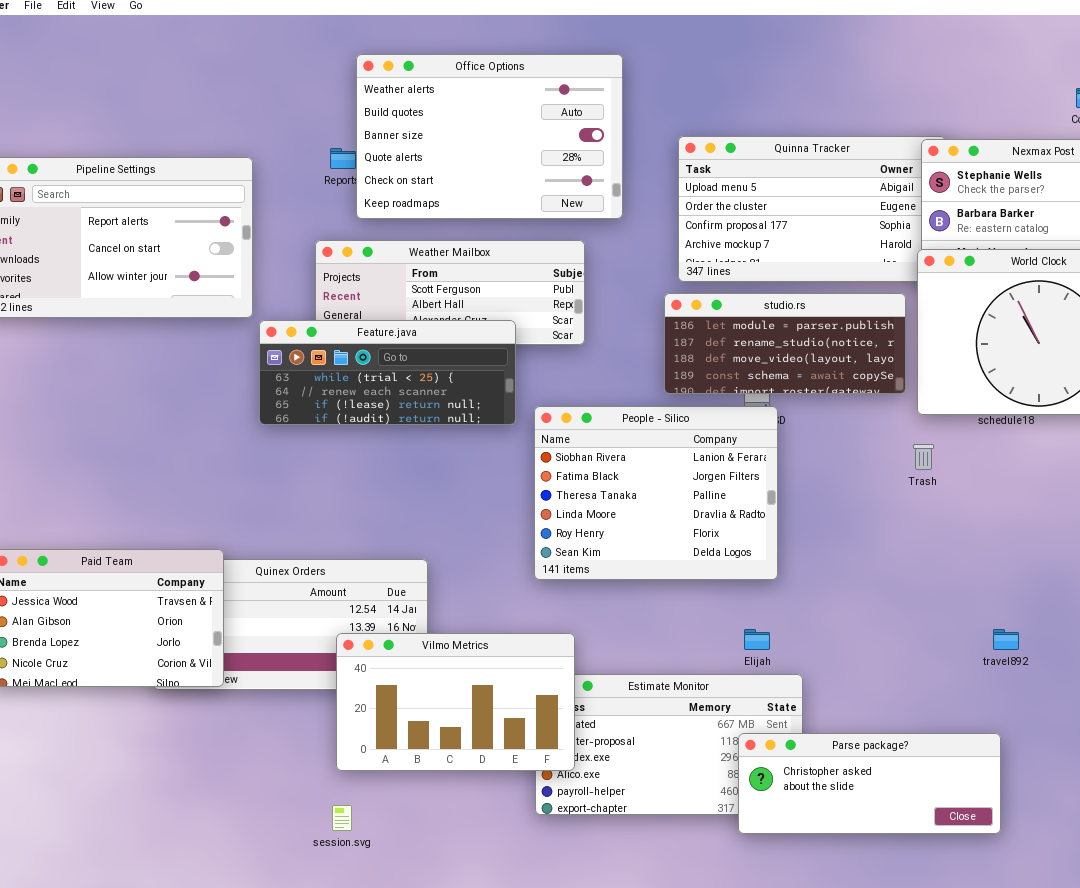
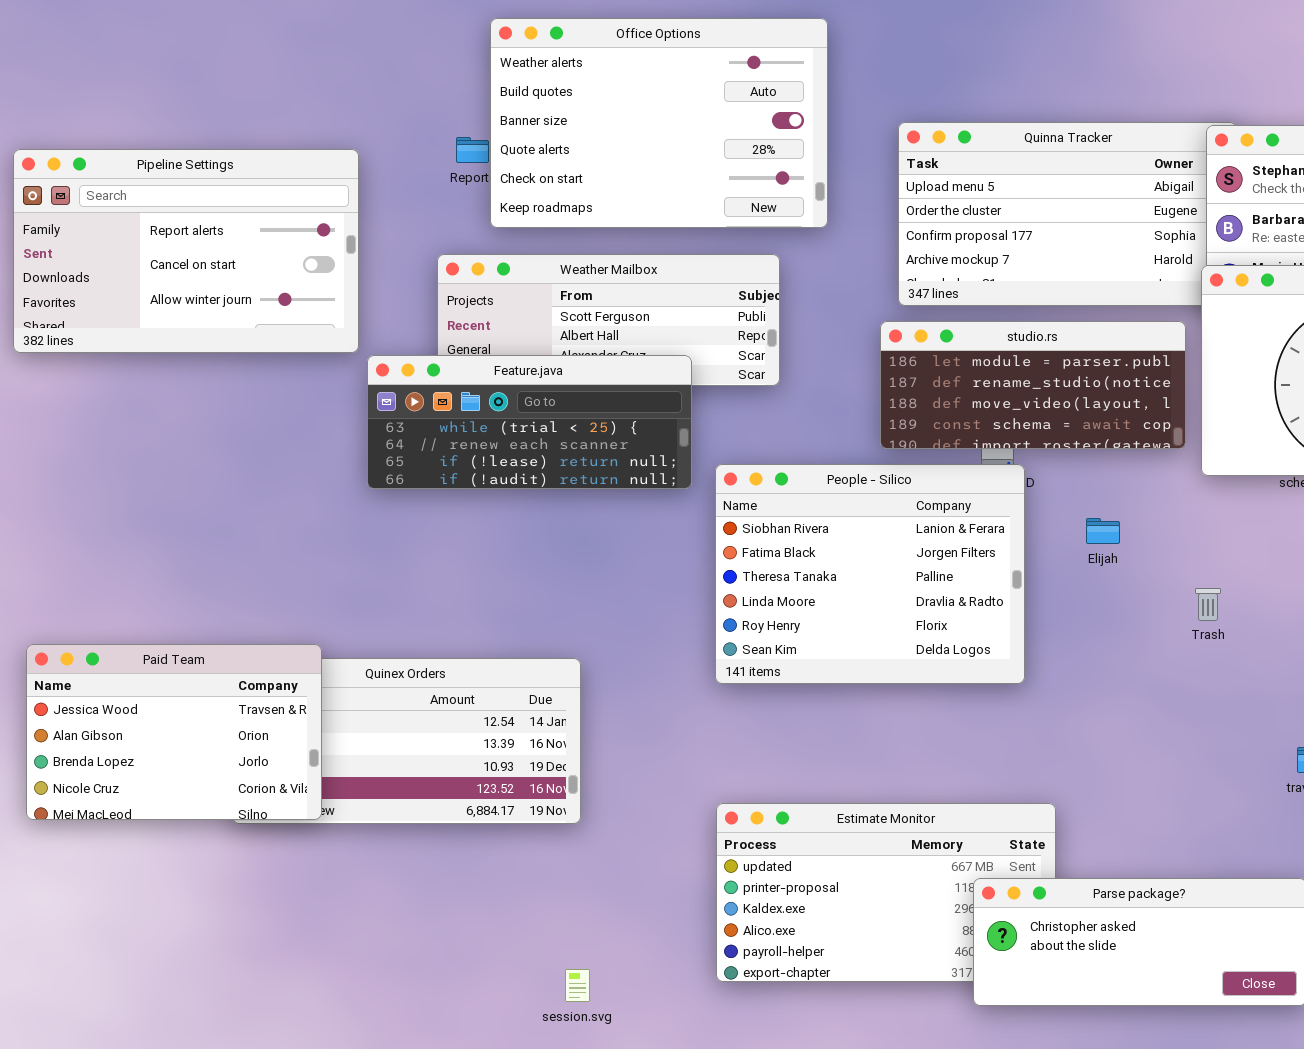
Trash: [913,444,934,470] -> [1195,588,1221,621], moved
Elijah: [744,629,770,650] -> [1086,518,1120,544], moved
Vilmo Metrics: [336,633,575,771] -> none, closed
session.svg: [332,805,352,831] -> [565,969,590,1002], moved

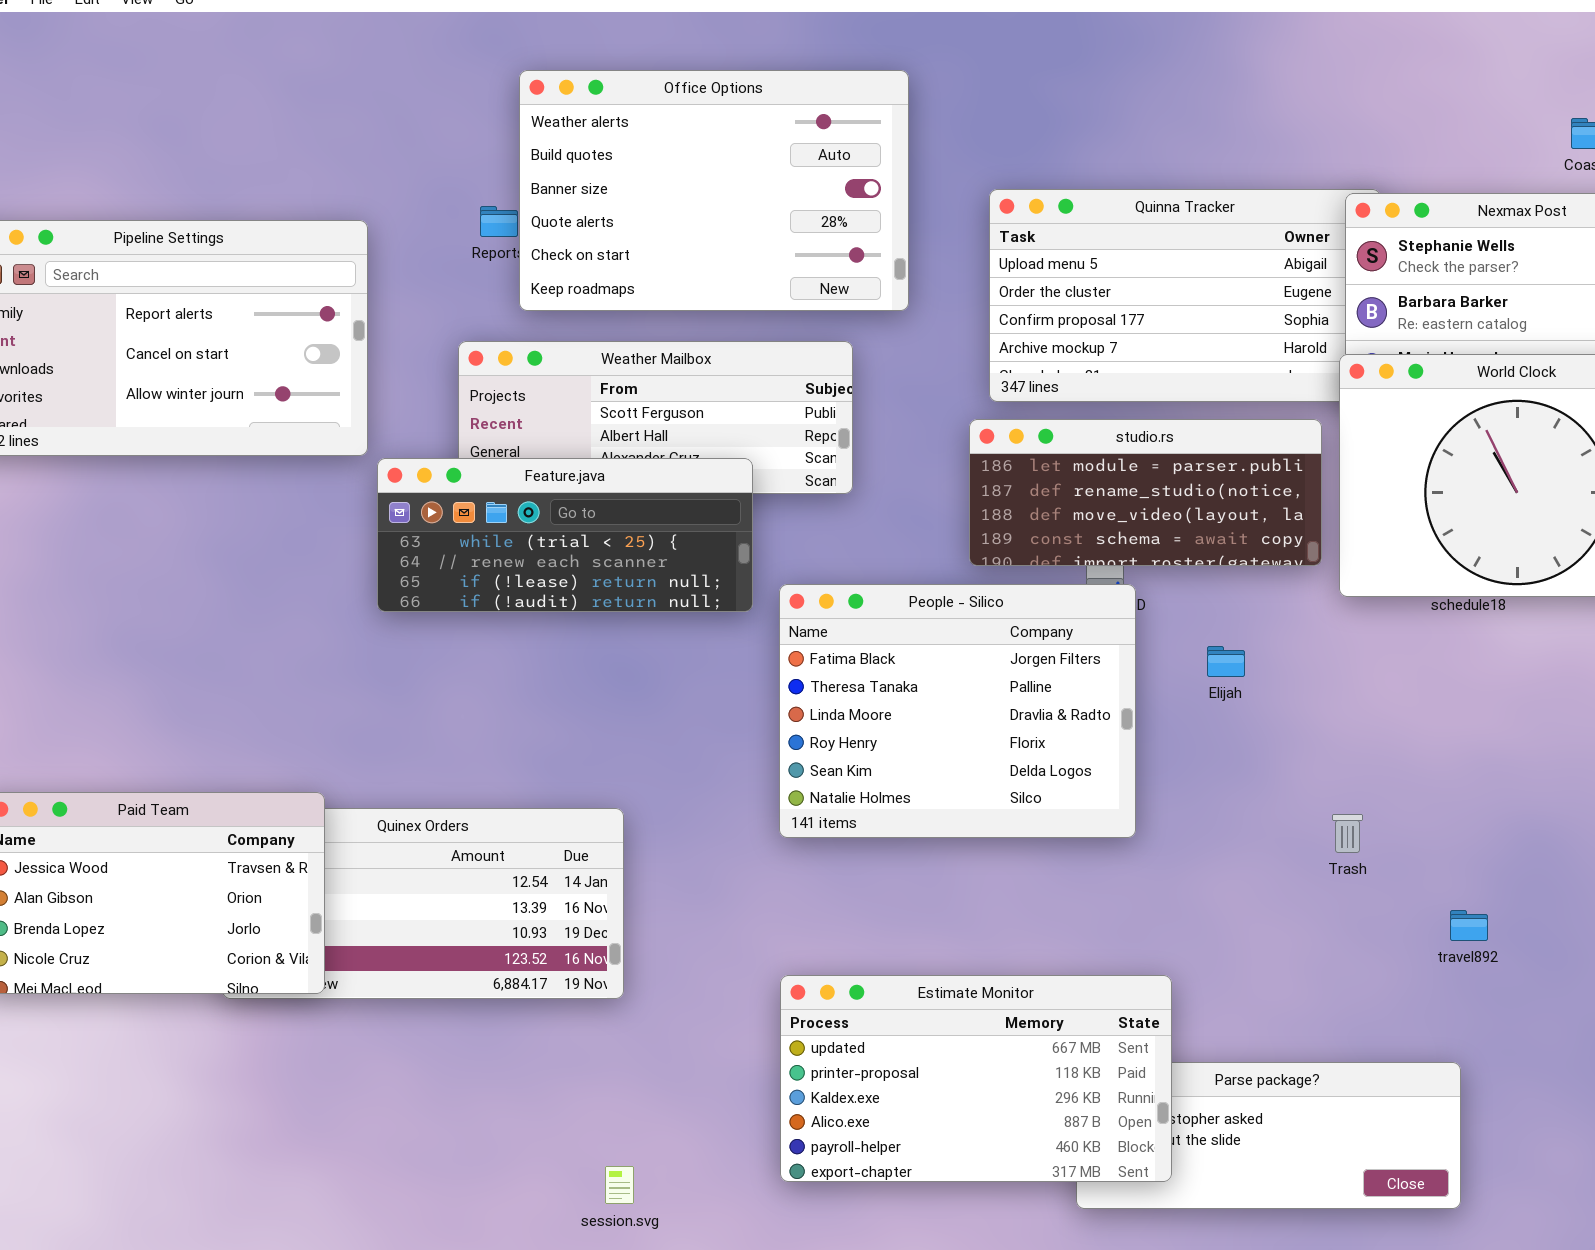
People - Silico: [715,464,1025,684] -> [779,584,1136,838], scrolled down 1 row
Trash: [1195,588,1221,621] -> [1332,814,1363,853], moved
Estimate Monitor: [716,803,1056,982] -> [780,975,1172,1182], raised

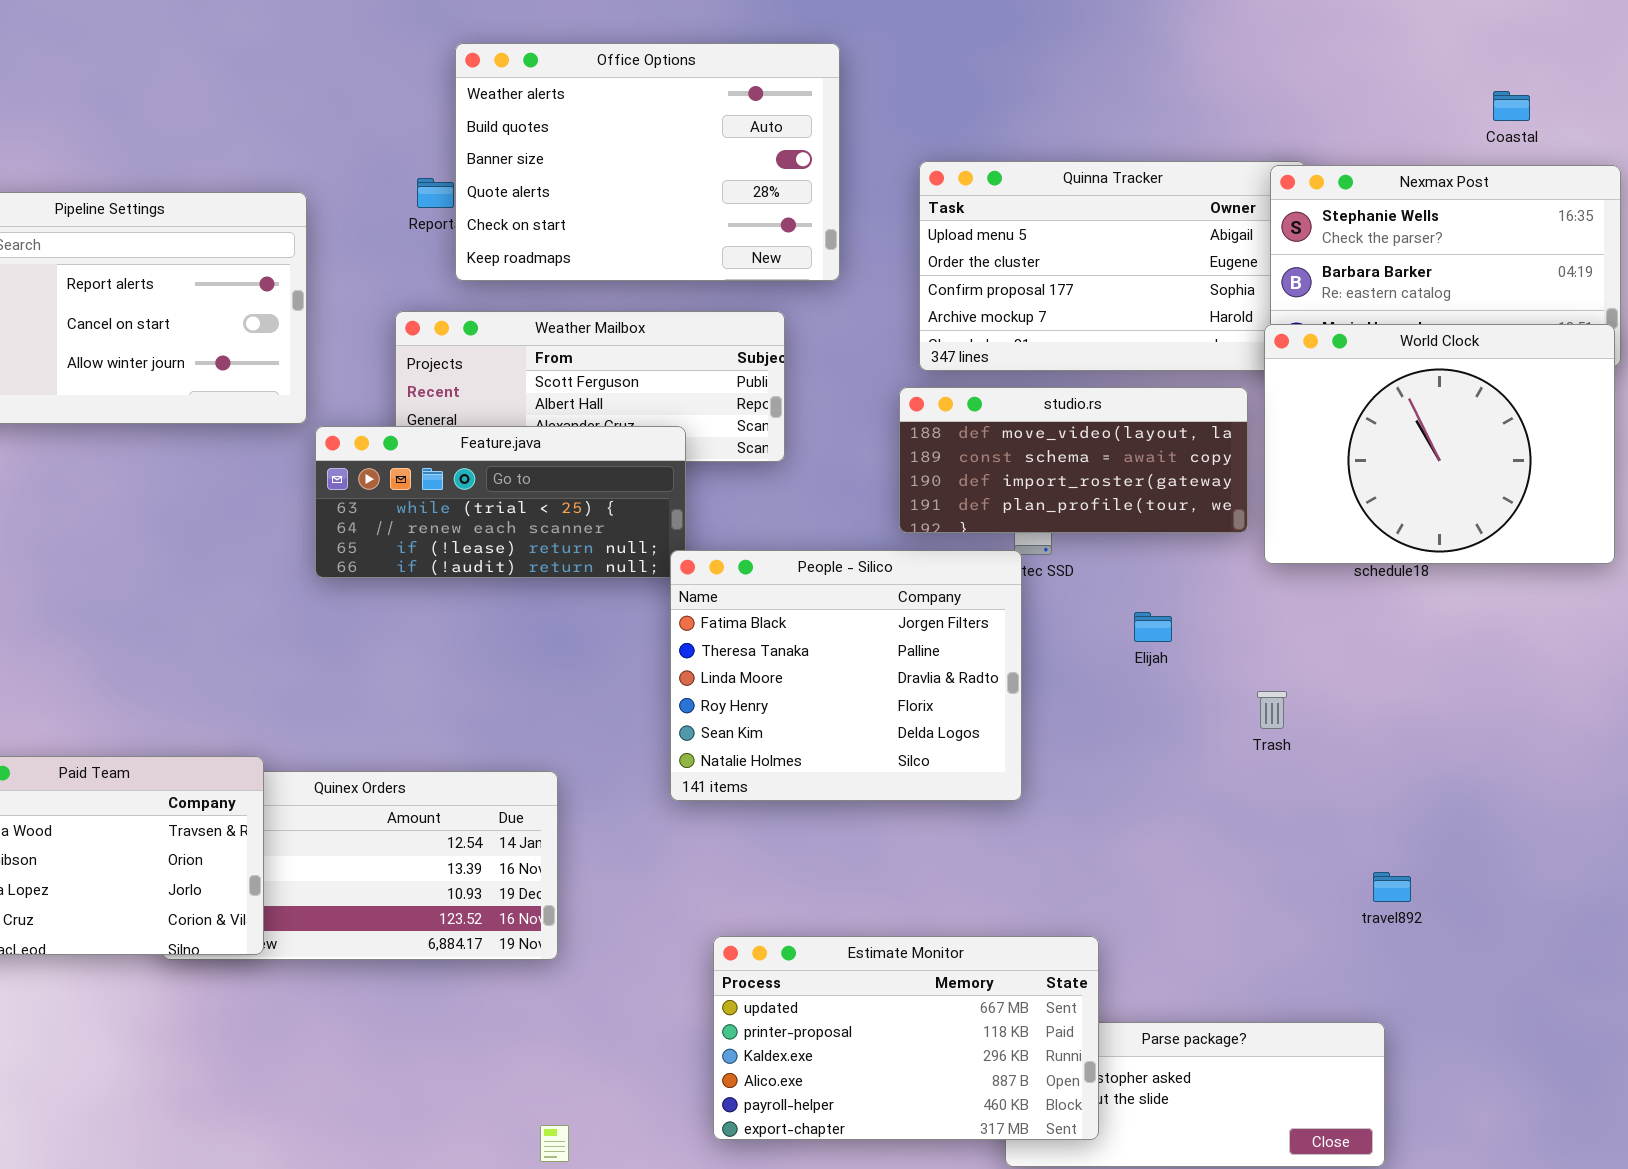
studio.rs: [969,419,1322,566] -> [899,387,1248,533], scrolled down 2 rows
People - Silico: [779,584,1136,838] -> [670,550,1022,801], moved
Trash: [1332,814,1363,853] -> [1257,691,1287,729], moved

